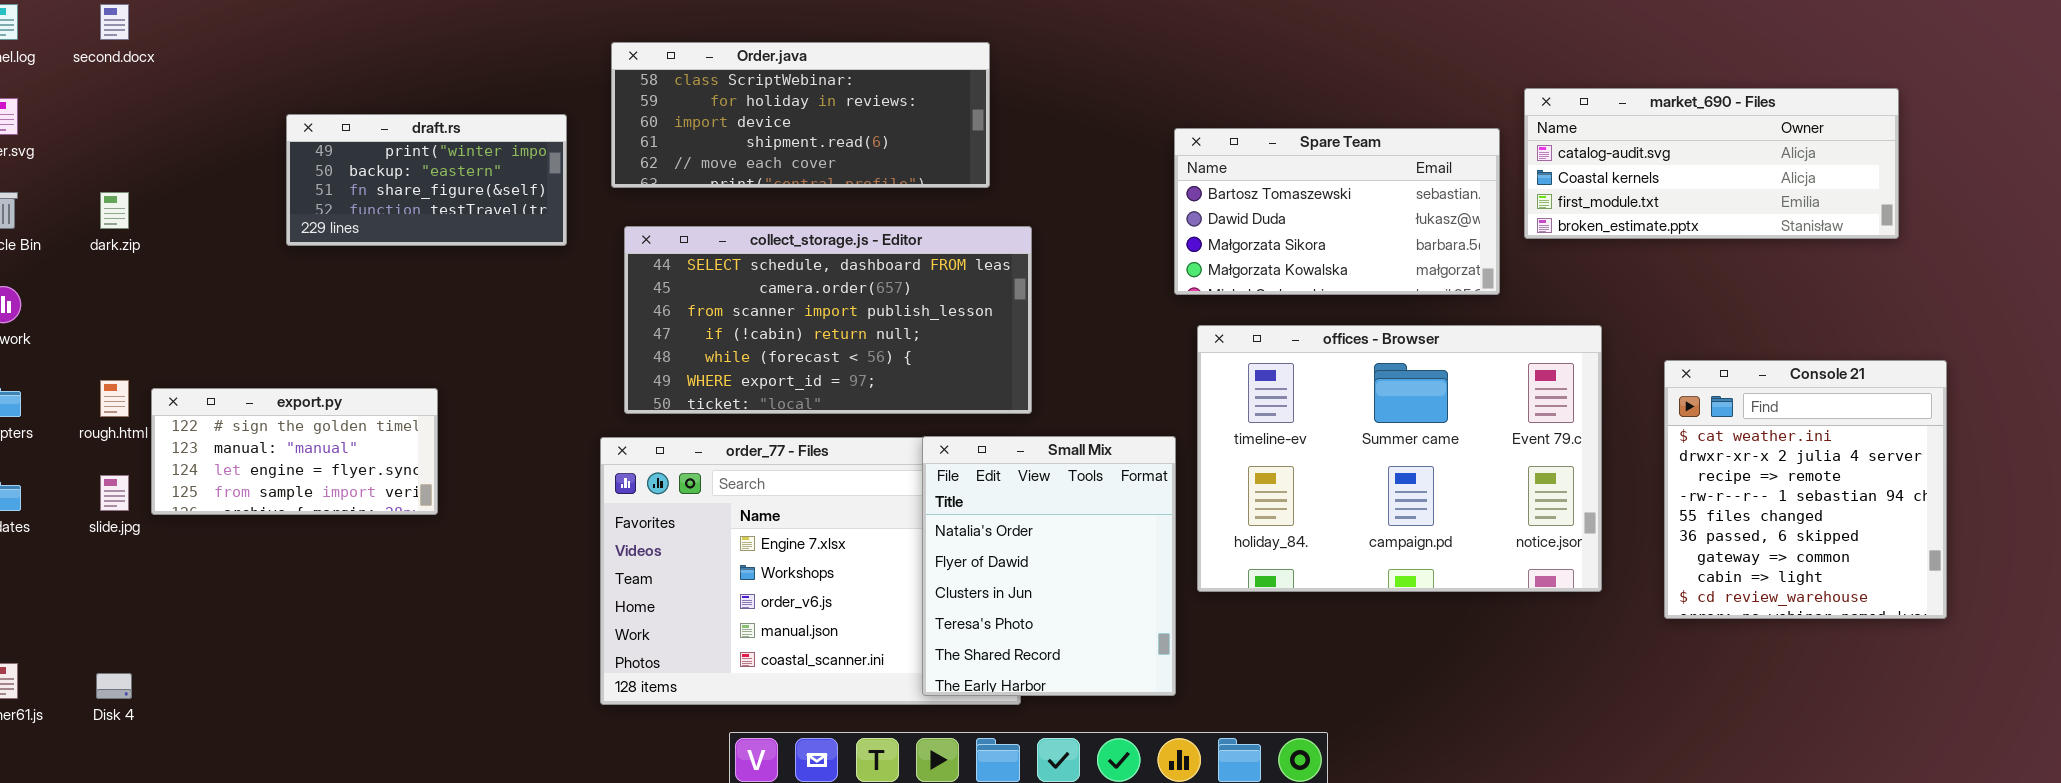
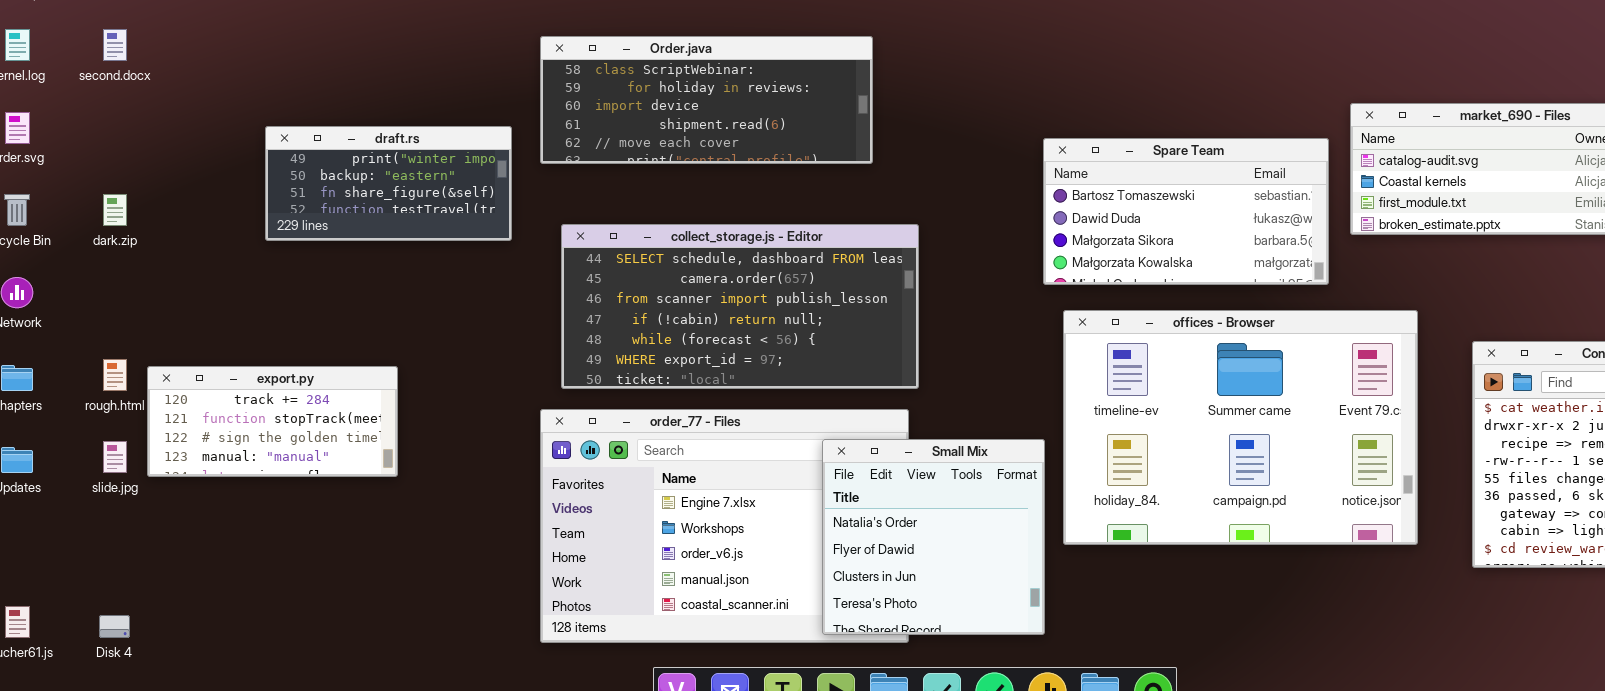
Order.java: [611,42,990,188] -> [540,36,873,164], moved
export.py: [151,388,438,515] -> [147,366,398,477], scrolled up 2 rows
Small Mix: [922,436,1176,696] -> [822,439,1045,635], resized

